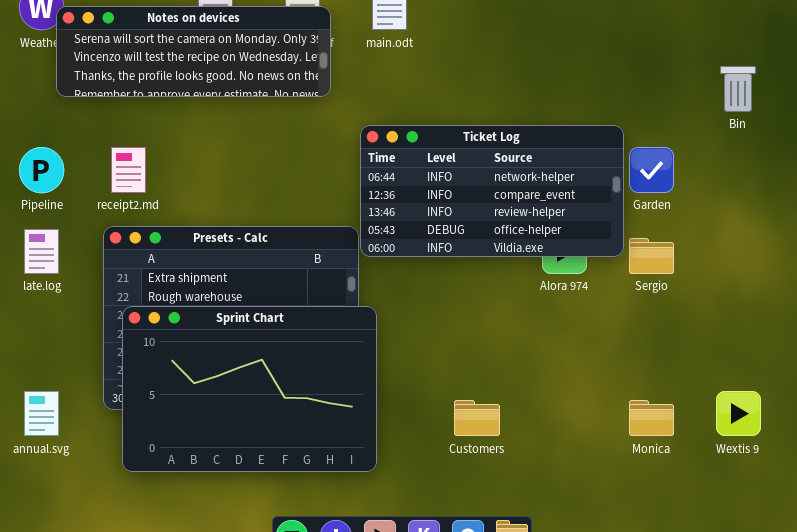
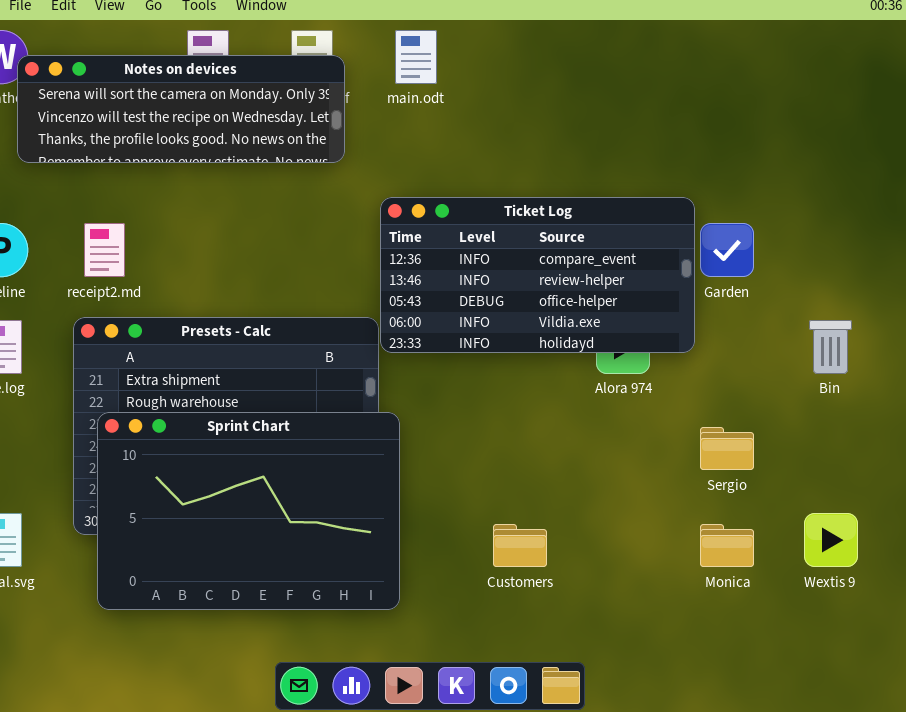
Bin: [720,66,756,112] -> [809,320,852,374], moved
Ticket Log: [360,125,624,257] -> [380,197,695,353], scrolled down 1 row
Sergio: [629,238,674,274] -> [700,427,754,470], moved

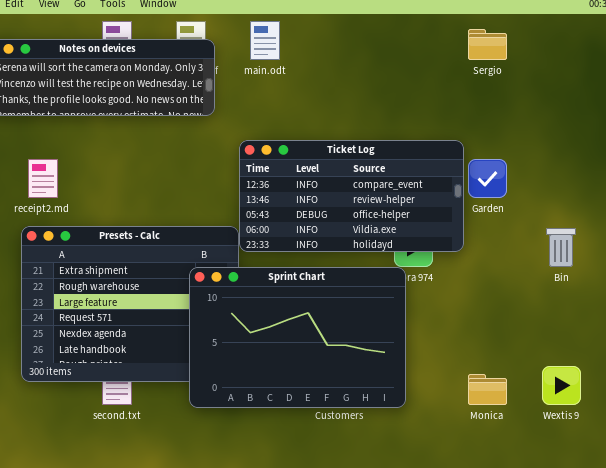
Sprint Chart: [97,412,400,610] -> [189,267,406,408], moved
Sergio: [700,427,754,470] -> [468,29,507,60], moved

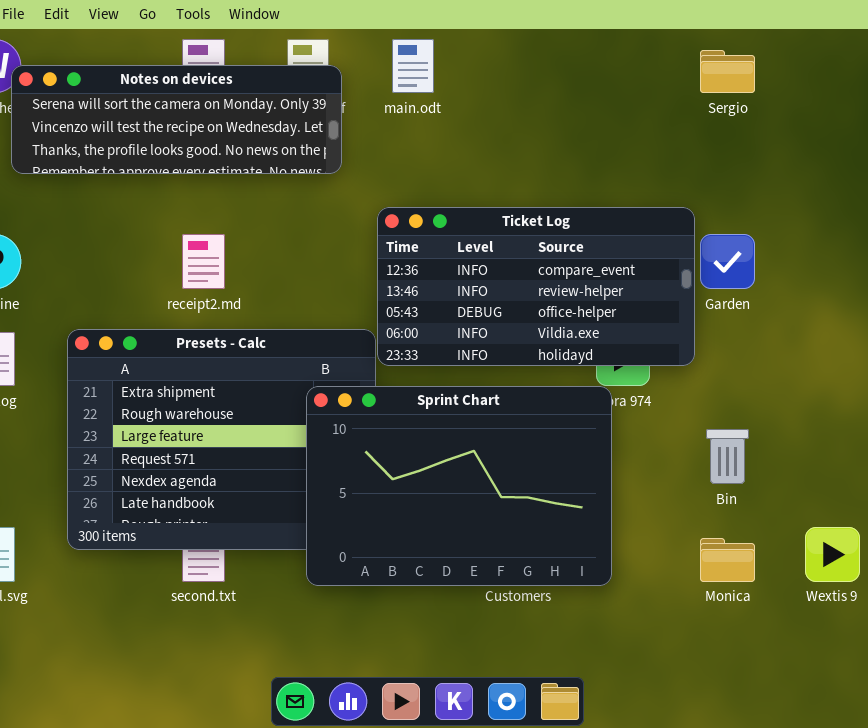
receipt2.md: [28,159,58,198] -> [182,234,225,289], moved
Bin: [546,228,576,267] -> [706,429,749,484], moved

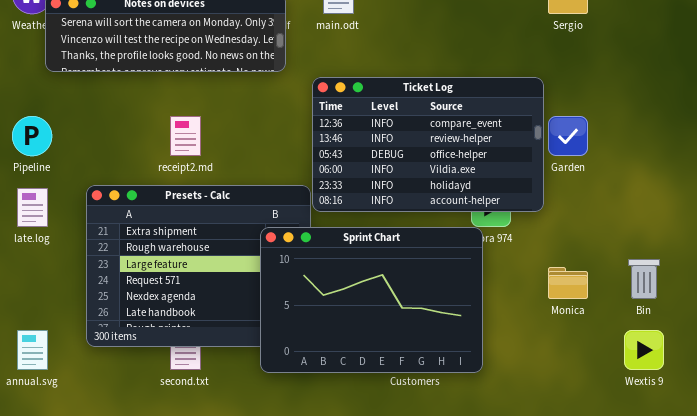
Ticket Log: [377,207,695,366] -> [312,77,544,212], resized
Bin: [706,429,749,484] -> [628,259,660,299], moved
Monica: [700,538,755,582] -> [548,267,588,299], moved

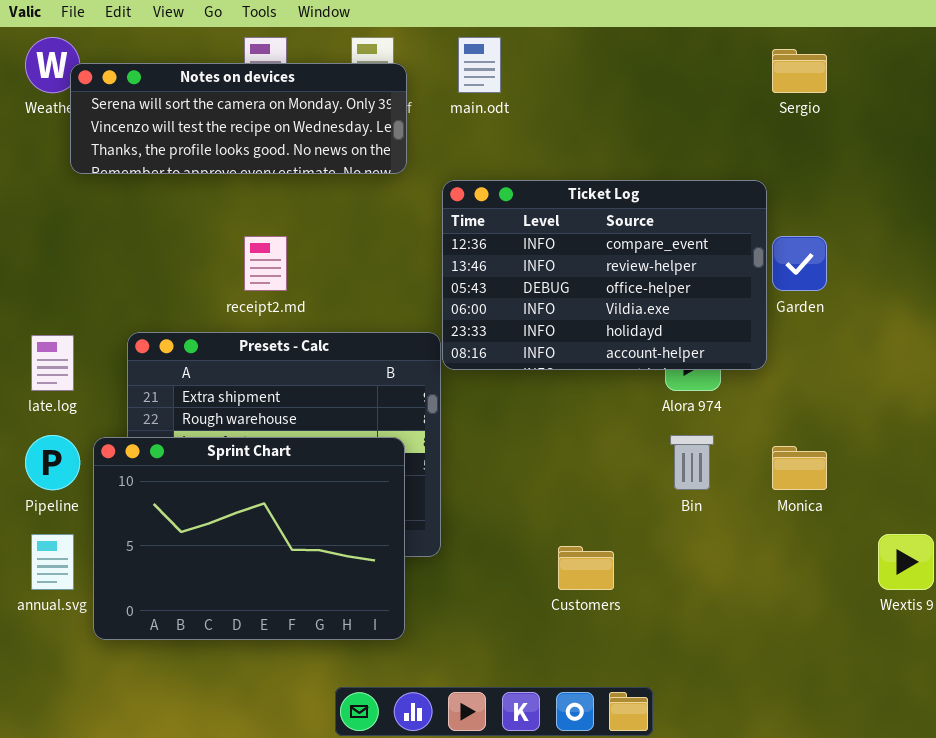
Pipeline: [12,116,52,156] -> [25,435,80,490], moved
Sprint Chart: [260,227,483,373] -> [93,437,405,640], moved
Bin: [628,259,660,299] -> [670,435,714,490], moved

